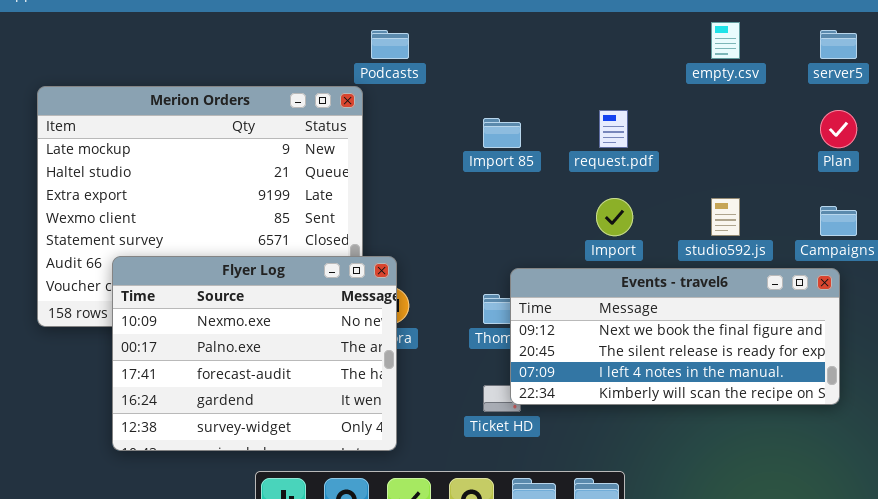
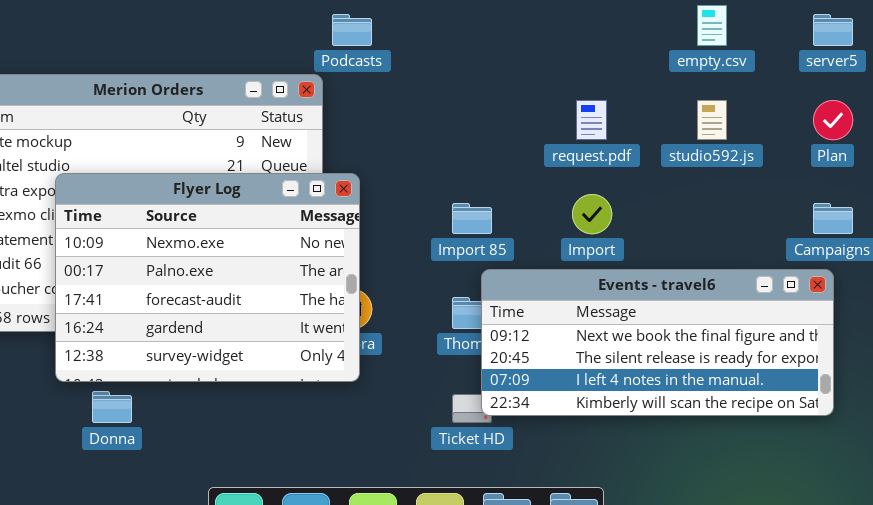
Import 85: [483,118,521,148] -> [452,203,492,234], moved
studio592.js: [711,198,740,236] -> [697,100,727,140], moved
Flyer Log: [112,256,397,451] -> [55,173,360,382], moved

